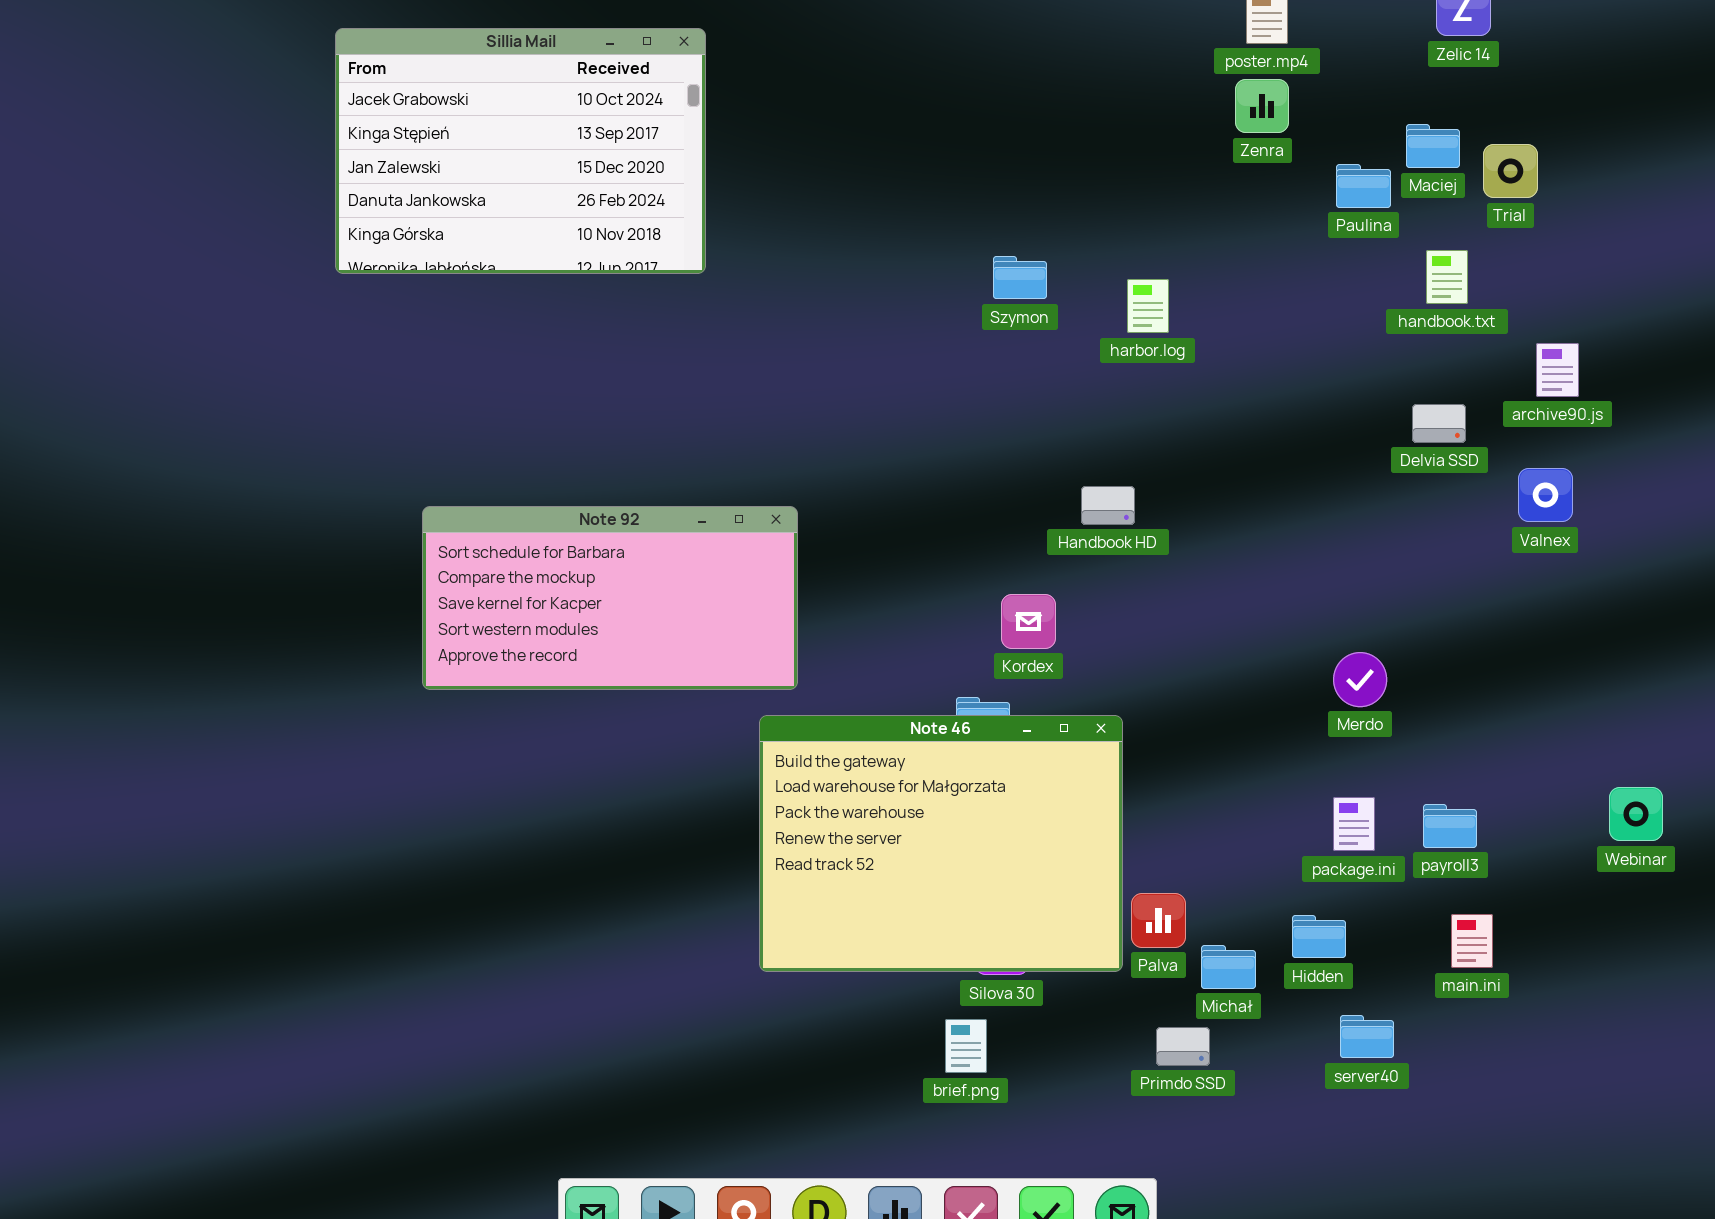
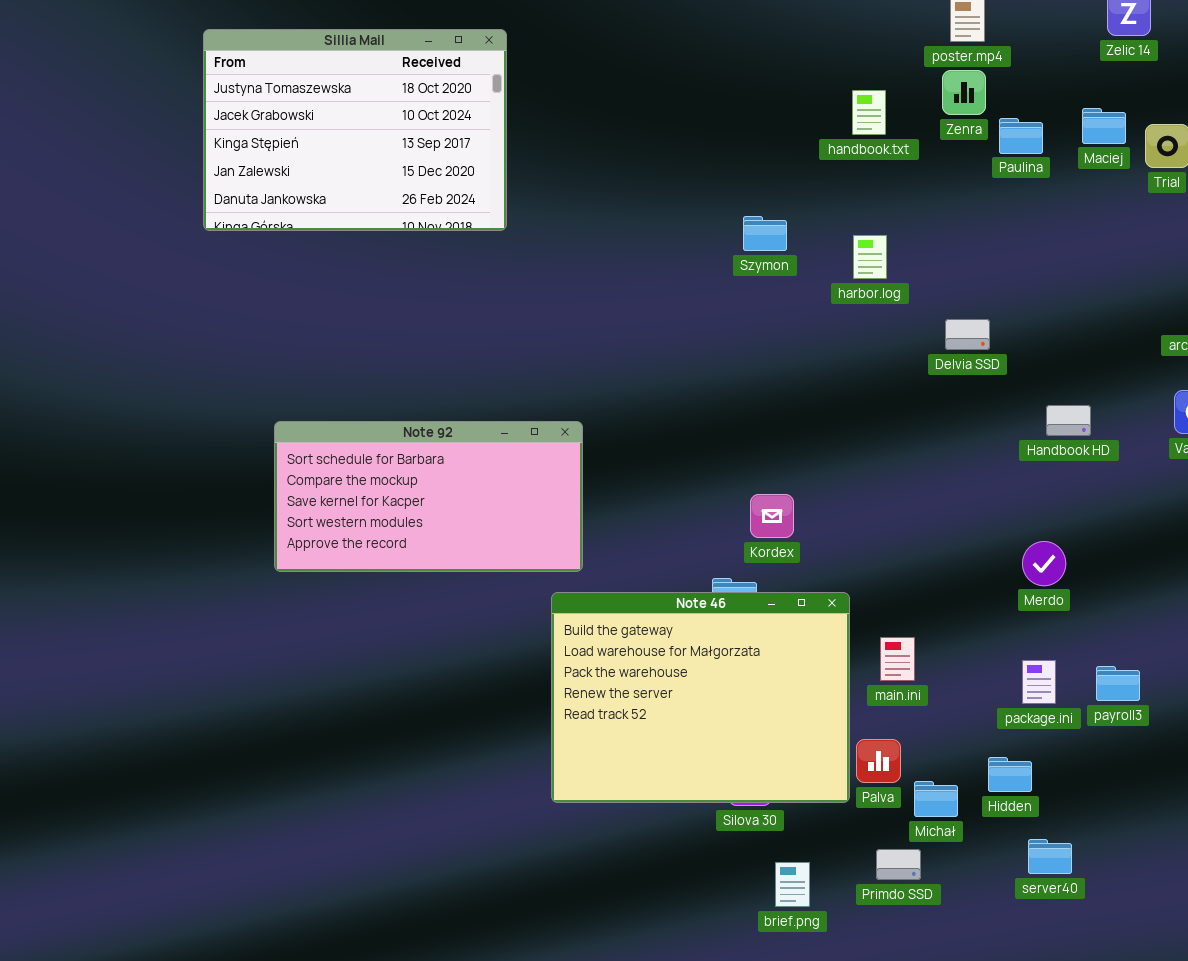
Sillia Mail: [335,28,706,274] -> [203,29,507,231], scrolled up 1 row
Paulina: [1336,164,1391,208] -> [999,118,1043,154], moved
handbook.txt: [1426,250,1468,304] -> [852,90,886,135], moved
Delvia SSD: [1412,404,1466,443] -> [945,319,990,350], moved
Handbook HD: [1081,486,1135,525] -> [1046,405,1091,436], moved
main.ini: [1451,914,1493,968] -> [880,637,915,681], moved
brief.png: [945,1019,987,1073] -> [775,862,810,907], moved

